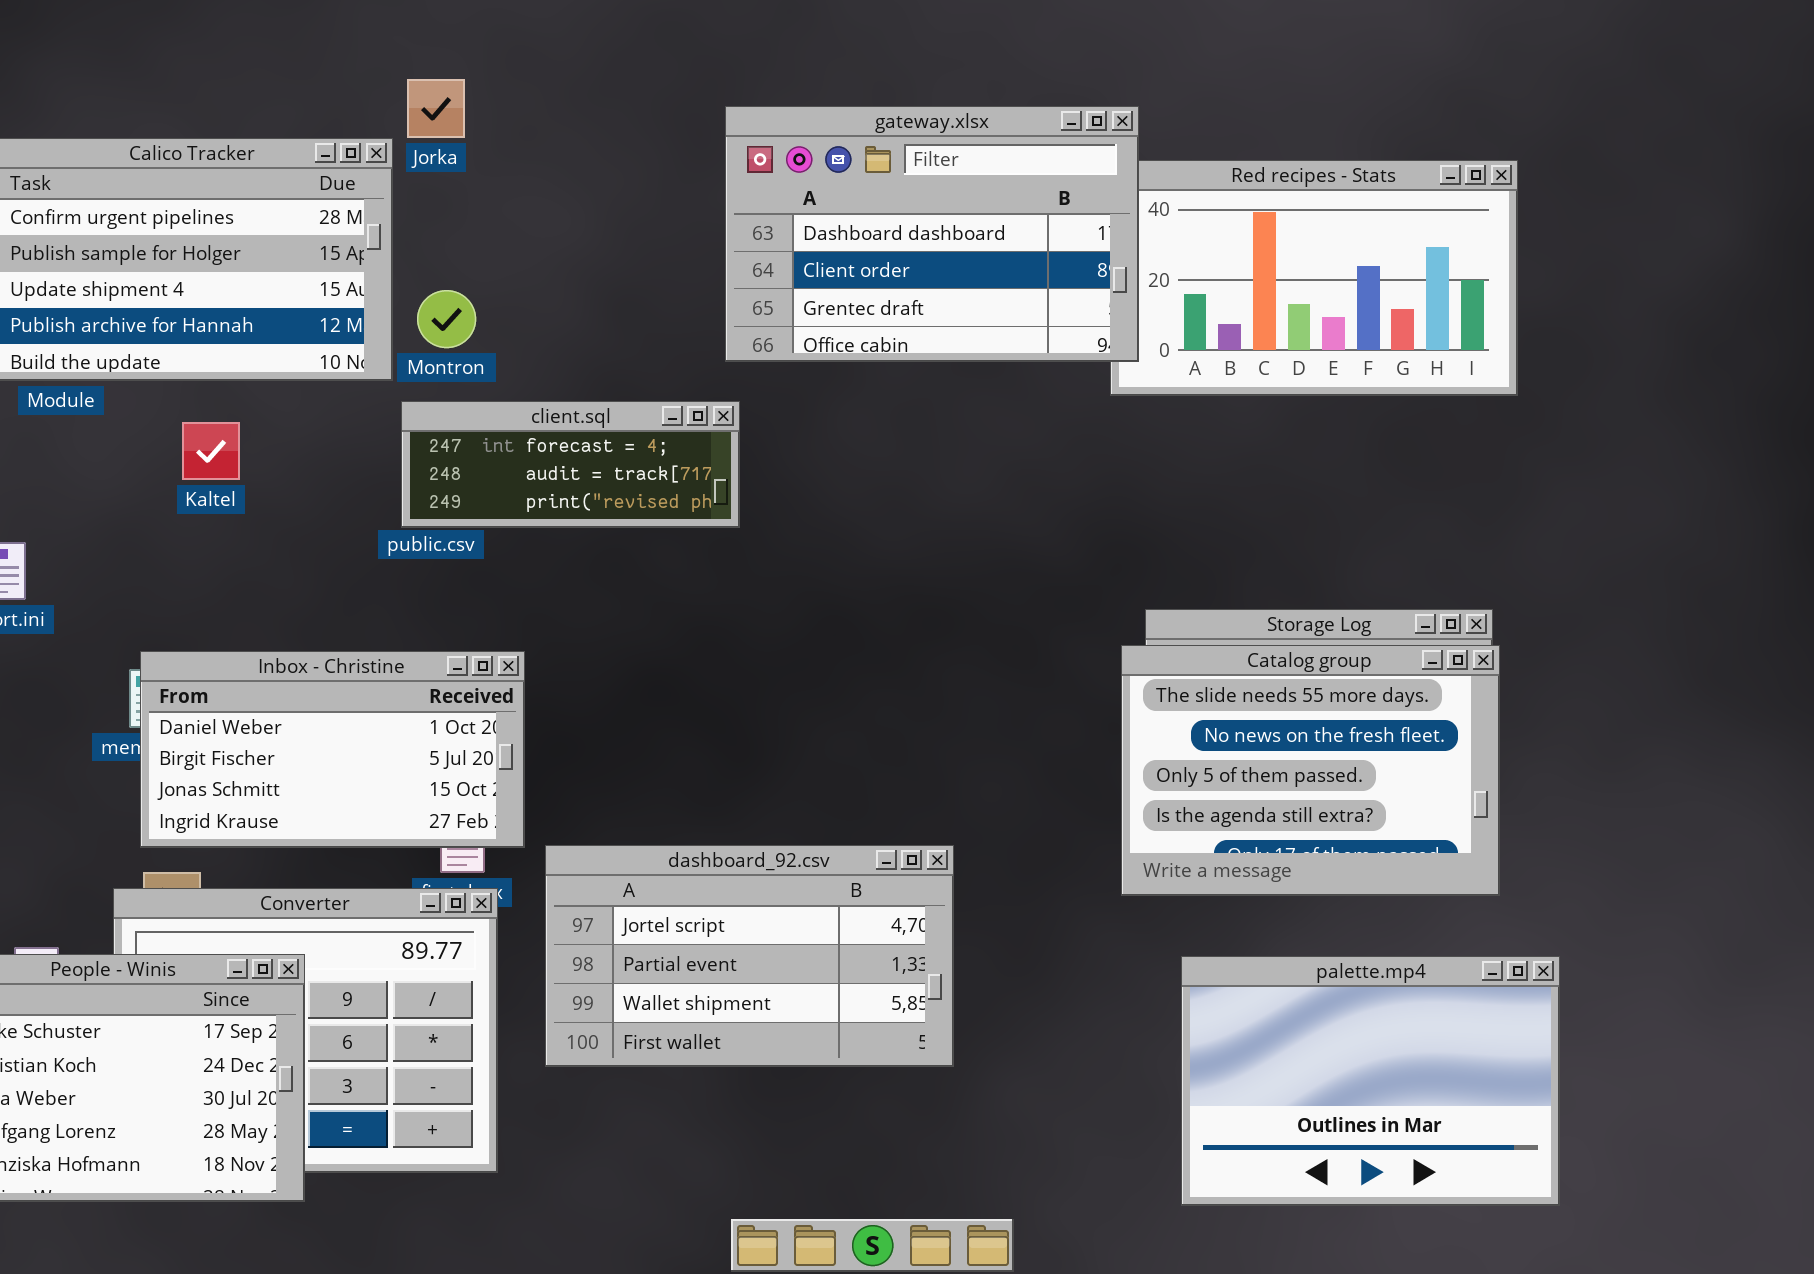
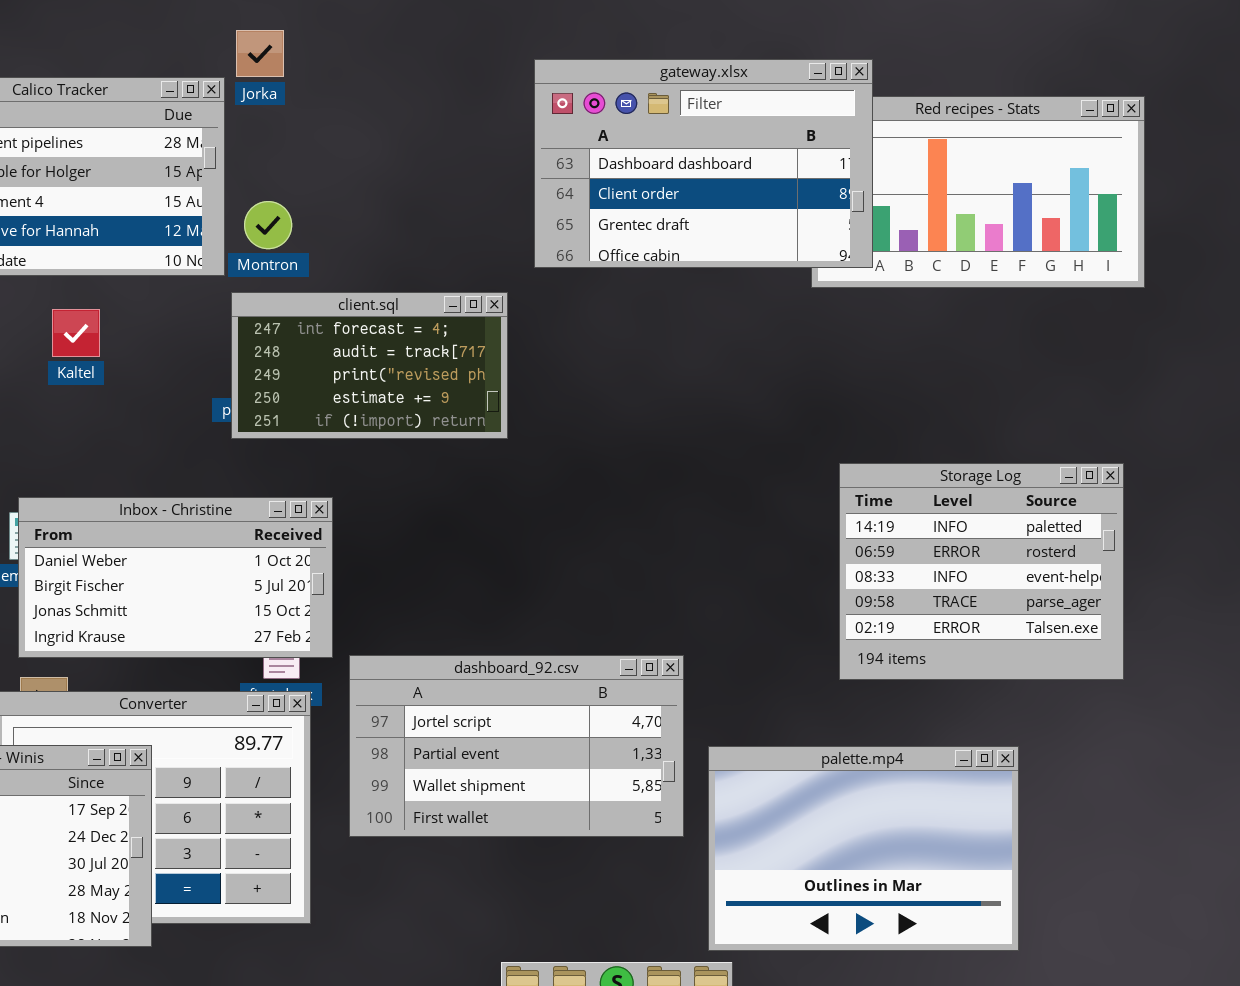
gateway.xlsx: [725,106,1139,362] -> [534,59,873,268], moved
client.sql: [401,401,740,528] -> [231,292,508,439], resized
Catalog group: [1121,645,1500,896] -> none, closed
palette.mp4: [1181,956,1560,1206] -> [708,746,1019,951], moved

